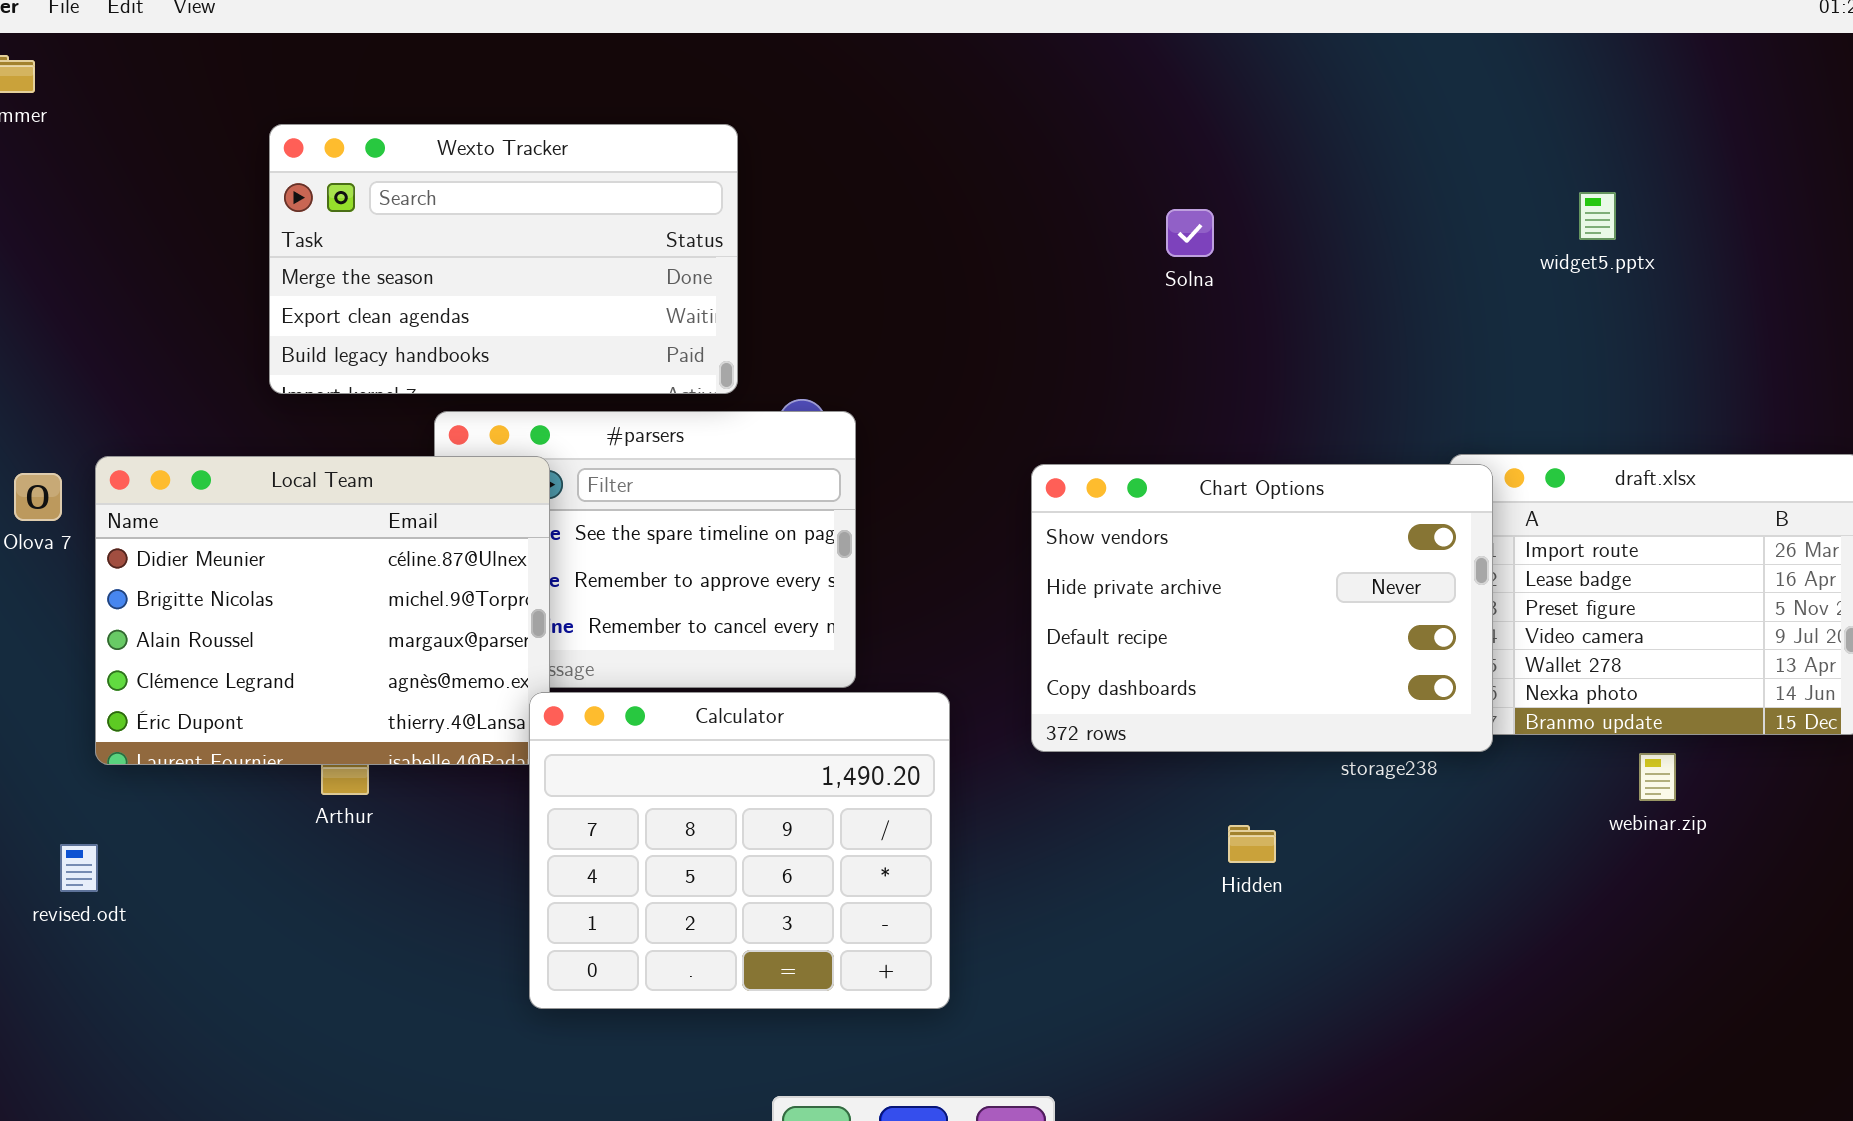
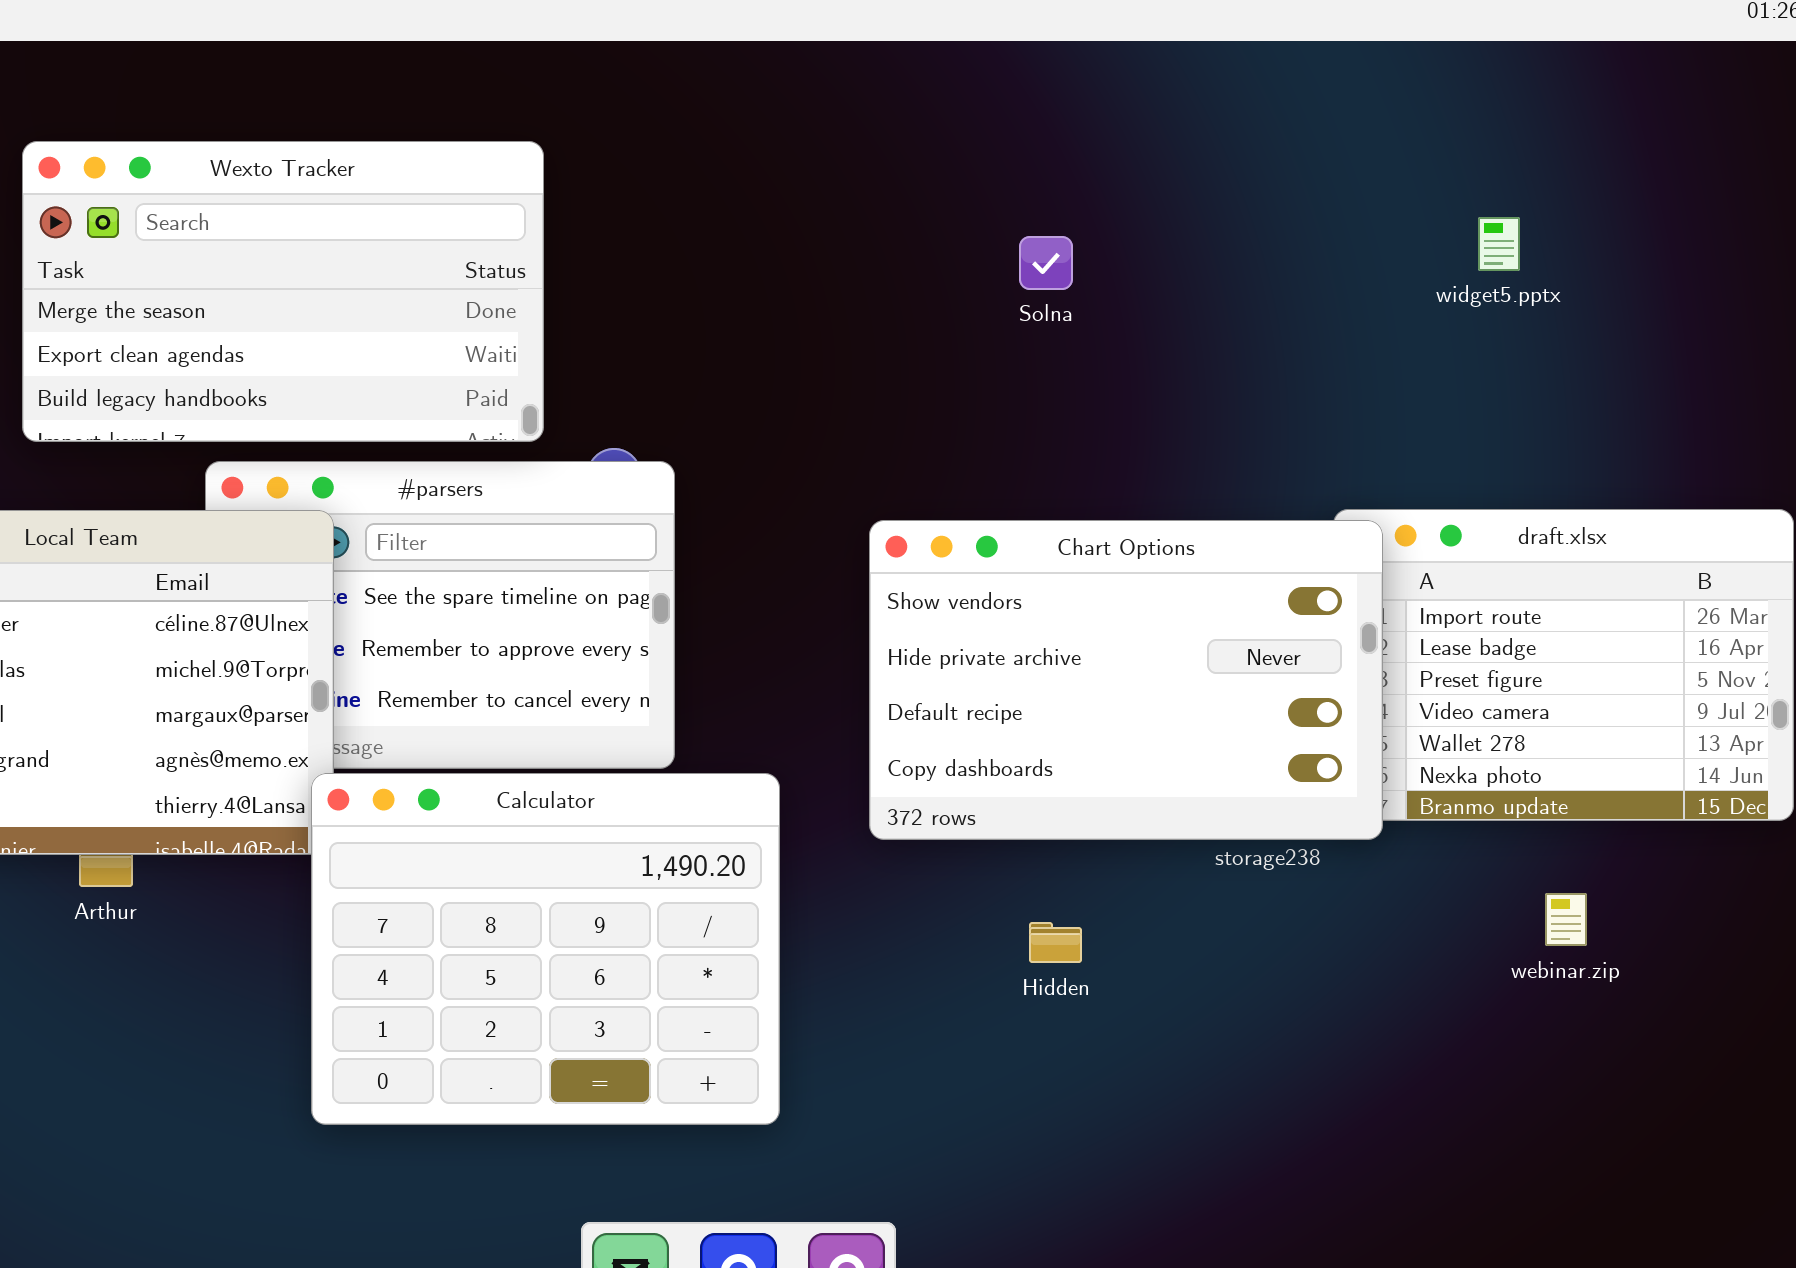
webinar.zip: [1639,753,1676,801] -> [1545,893,1587,946], moved
Hidden: [1228,825,1276,863] -> [1029,922,1082,963], moved

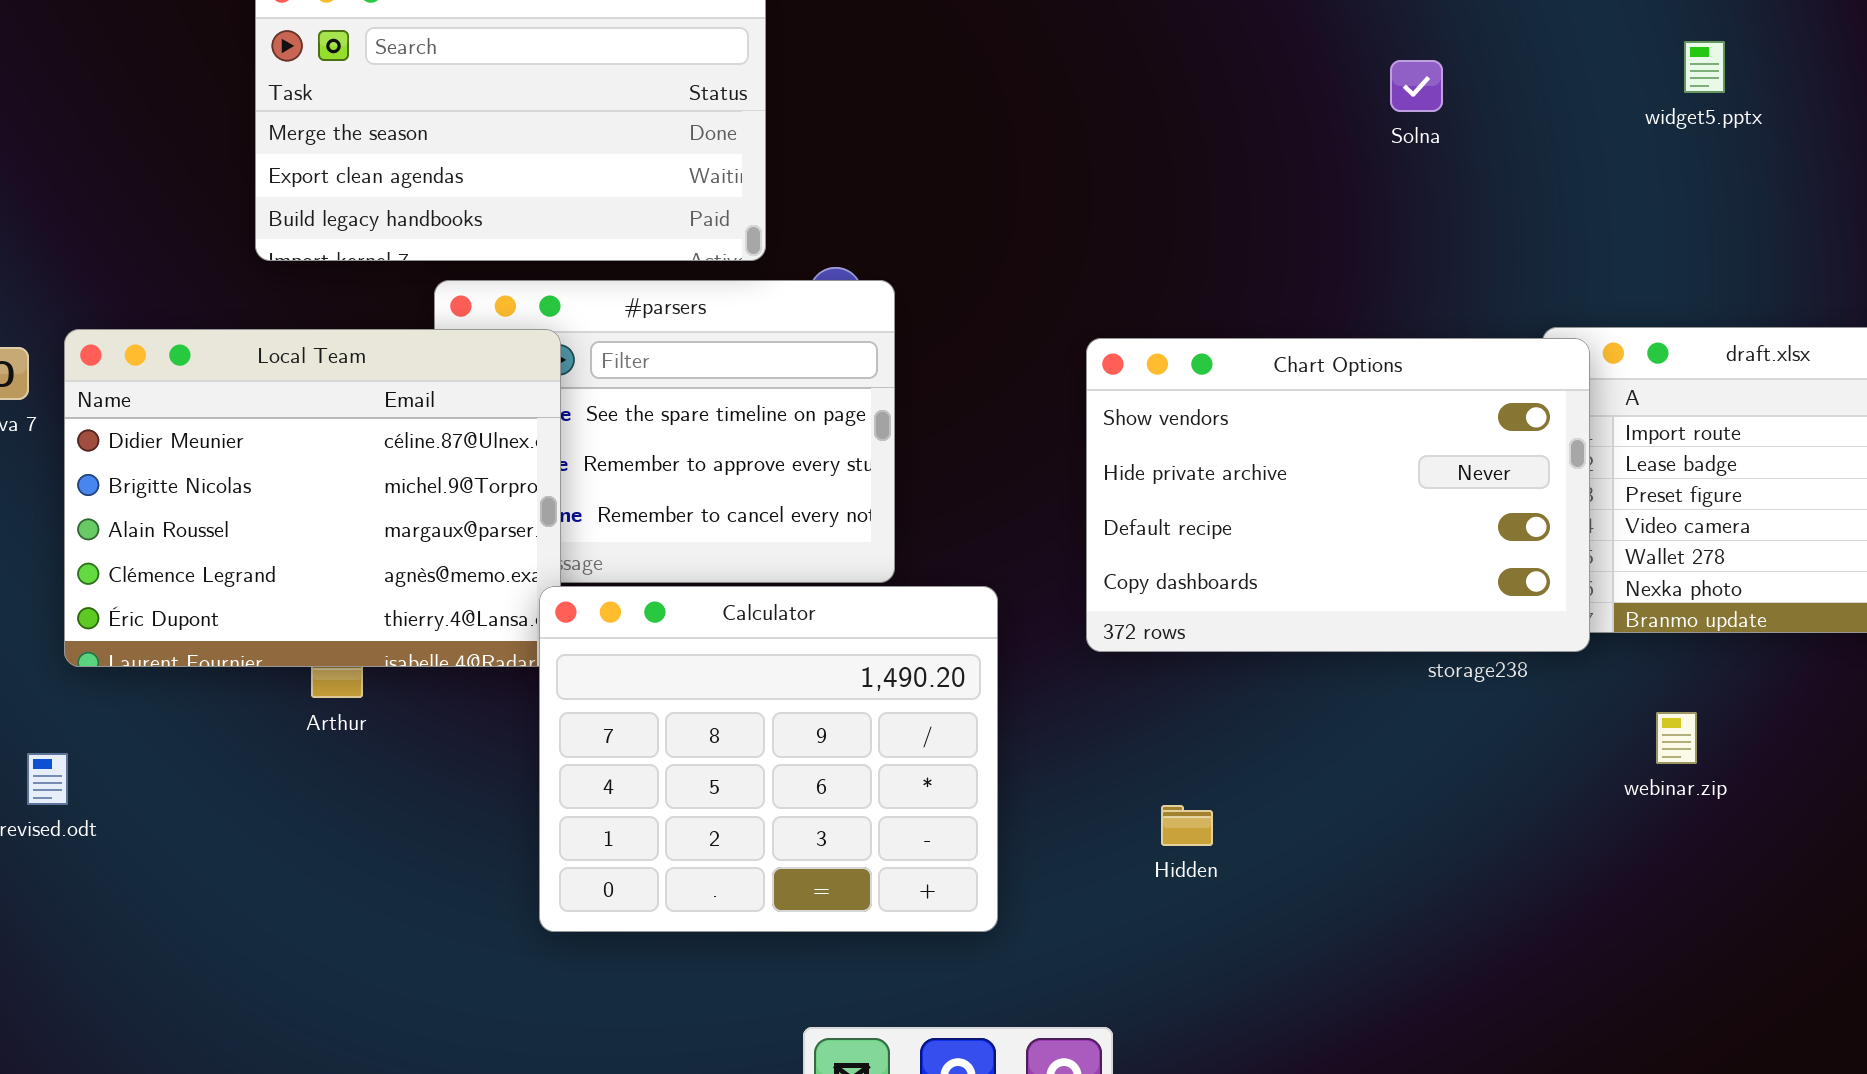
Solna: [1019,236,1073,290] -> [1390,60,1443,112], moved
webinar.zip: [1545,893,1587,946] -> [1656,712,1697,764], moved
Hidden: [1029,922,1082,963] -> [1161,805,1213,846], moved

